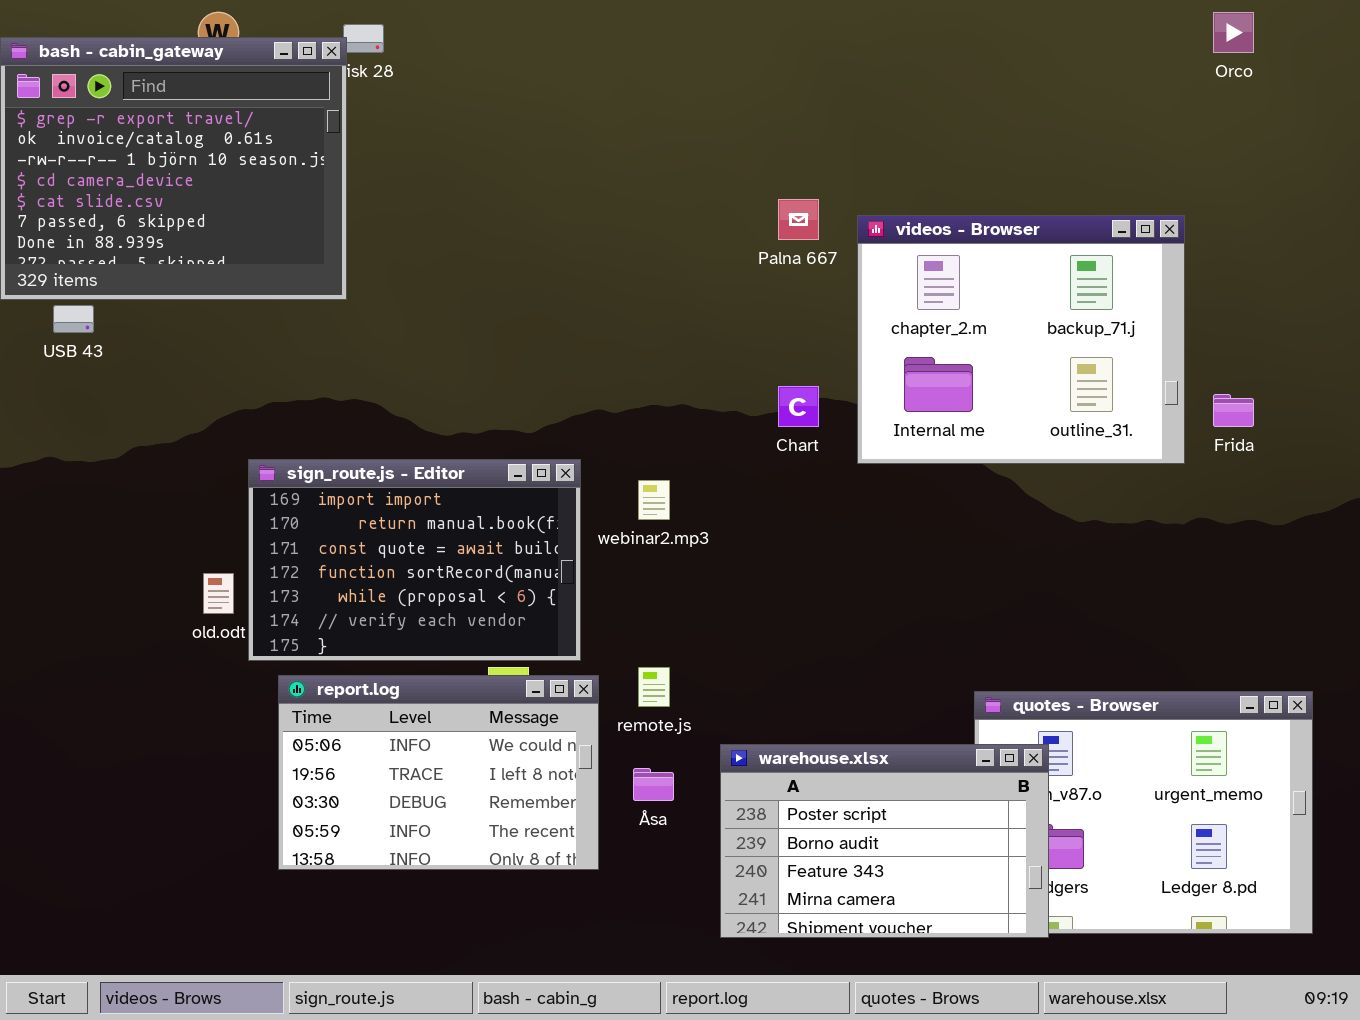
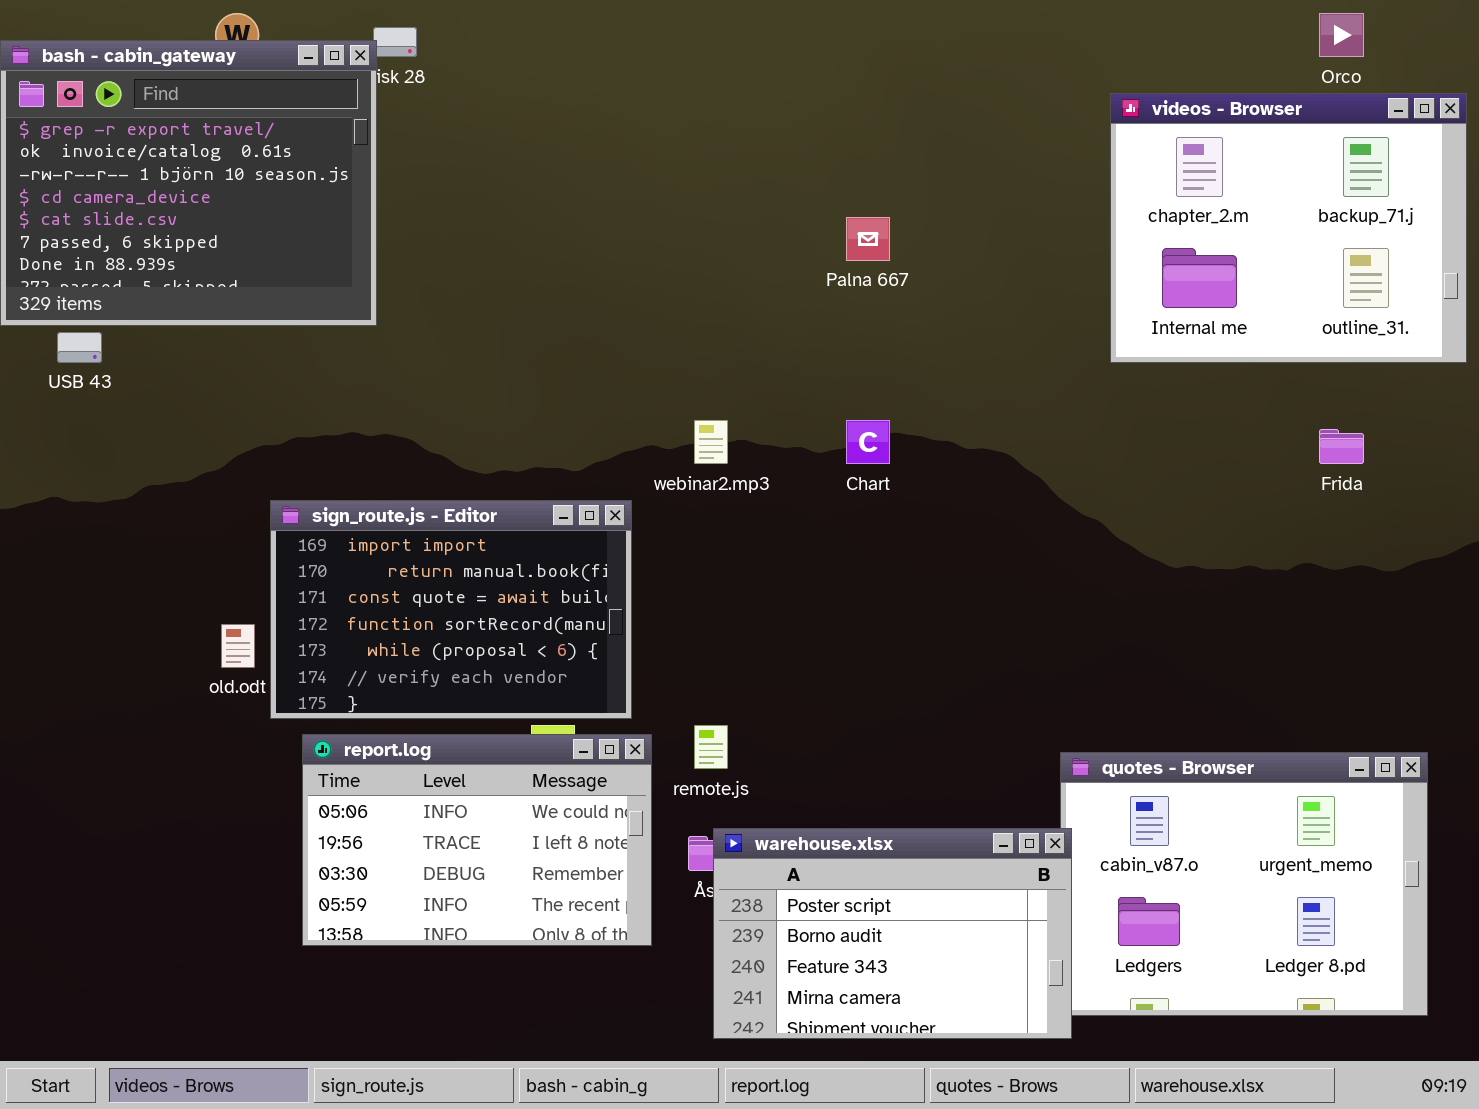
videos - Browser: [857,215,1185,464] -> [1110,93,1467,363], moved
webinar2.mp3: [638,480,670,520] -> [694,420,728,464], moved
warehouse.xlsx: [720,744,1049,938] -> [713,828,1072,1039], moved

